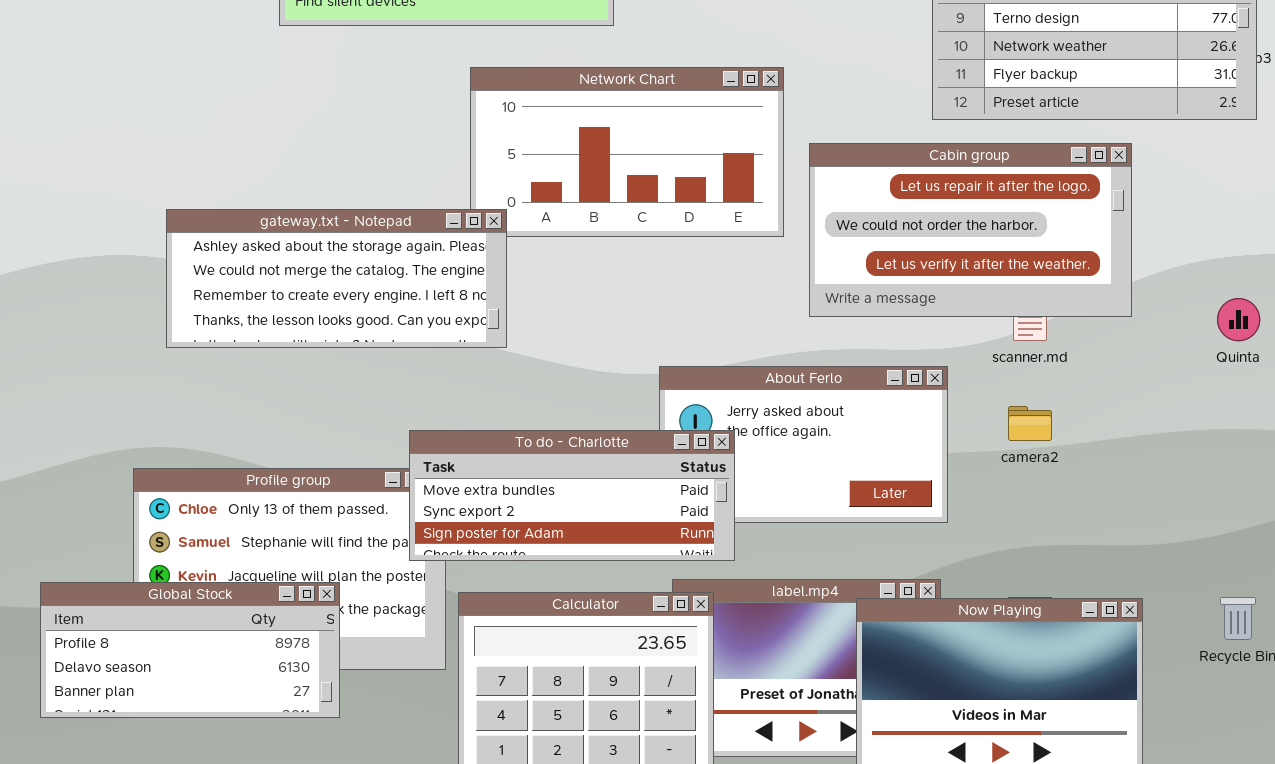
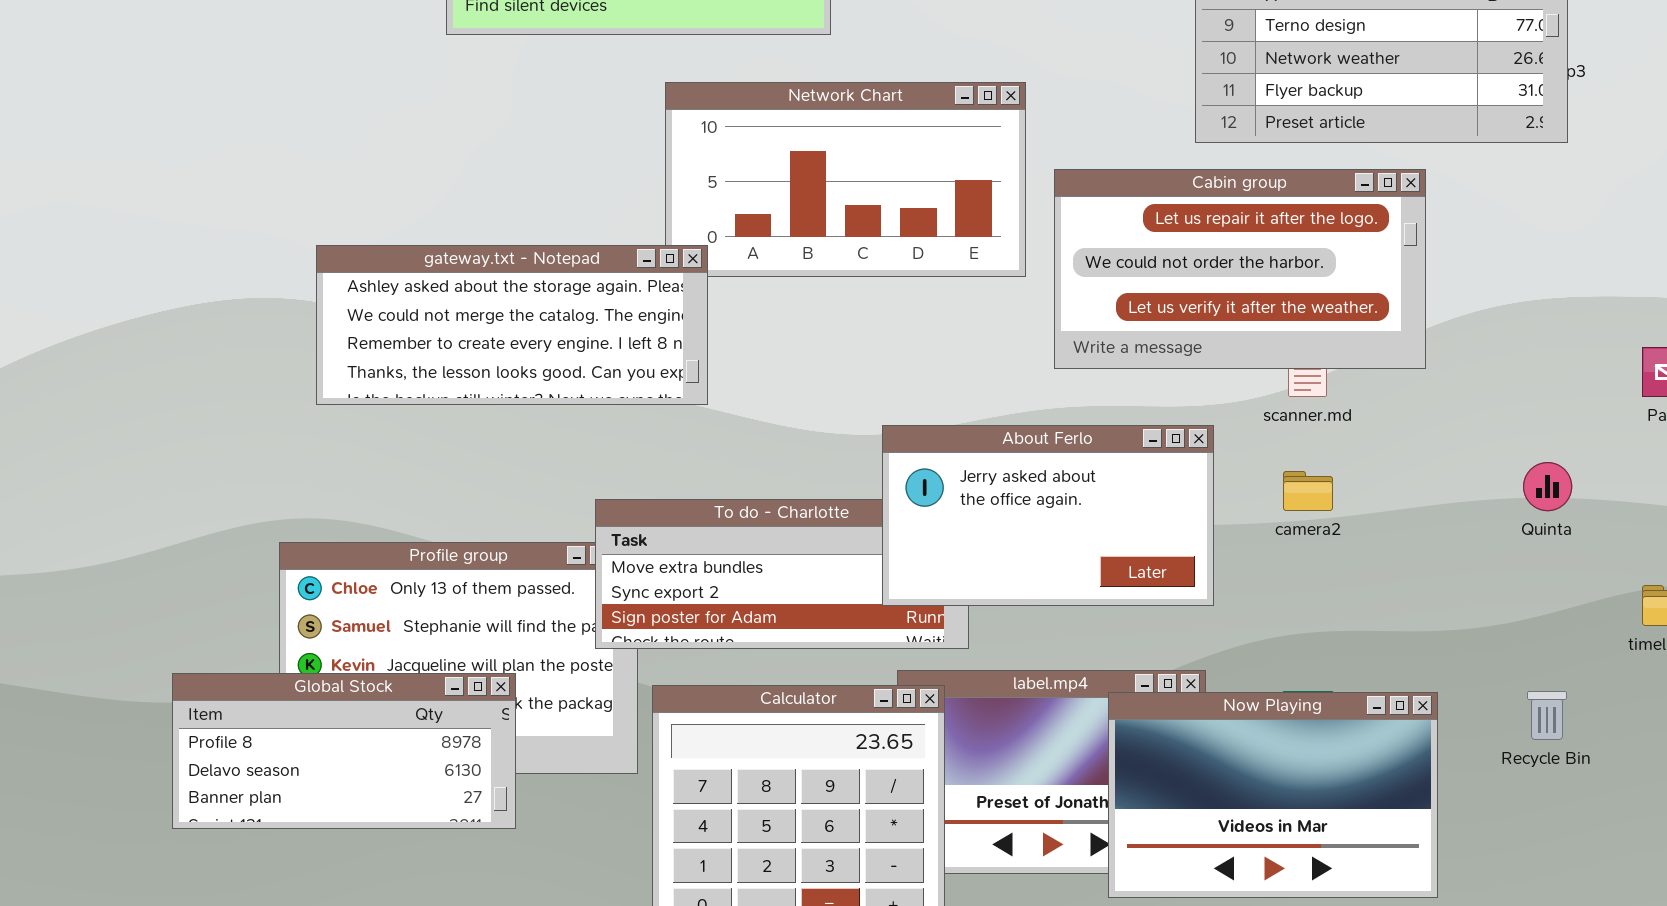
Quinta: [1217,298,1260,341] -> [1523,462,1572,511], moved
About Ferlo: [659,366,948,523] -> [882,425,1214,606], raised

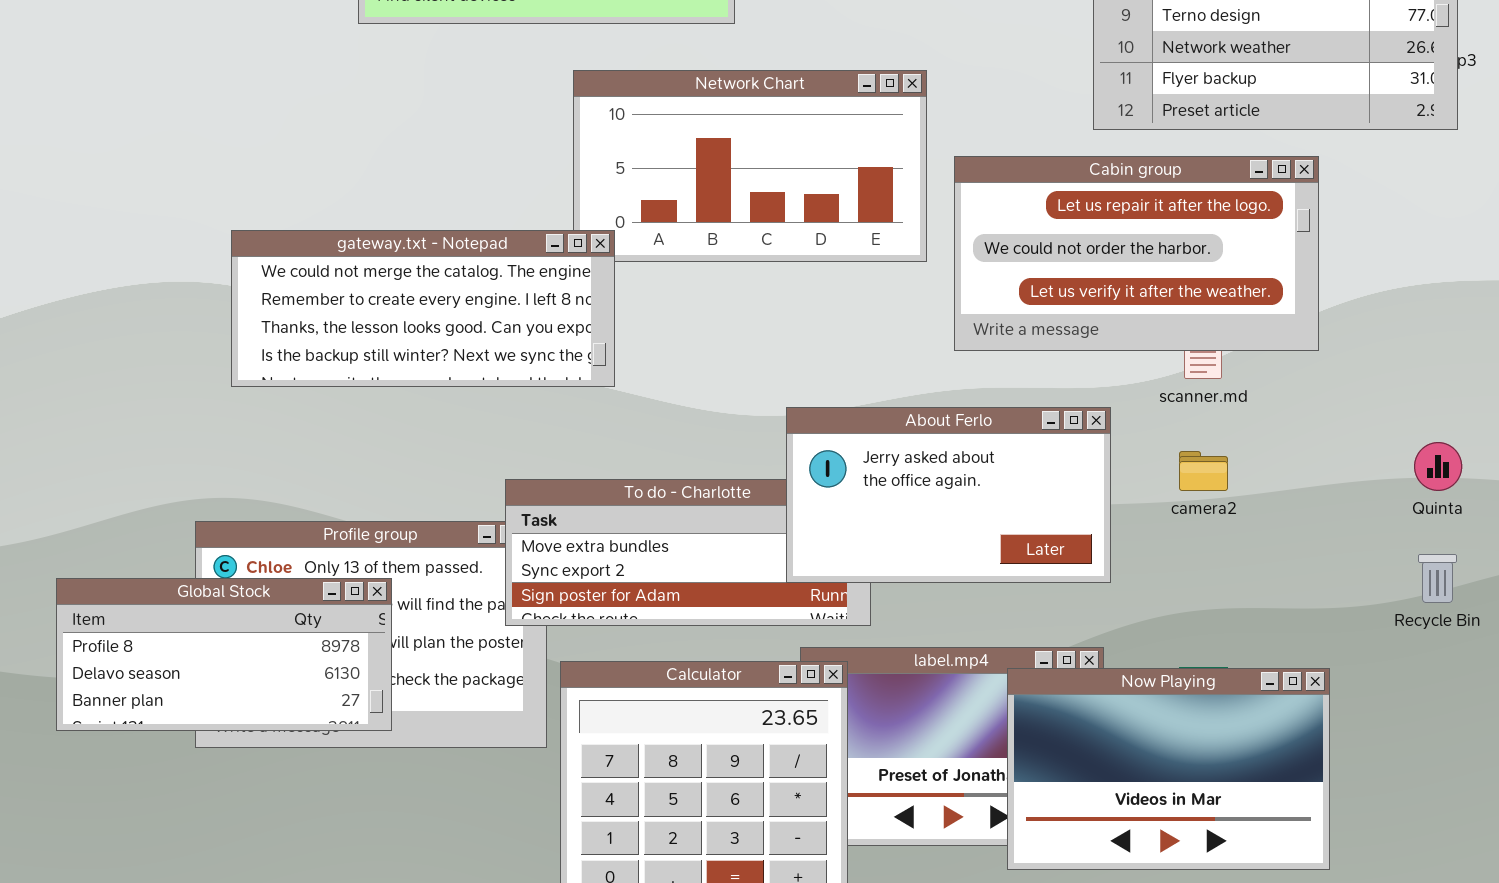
gateway.txt - Notepad: [316,245,708,405] -> [231,230,615,387], scrolled down 1 row
Global Stock: [172,673,516,829] -> [56,578,392,731], moved
Recycle Bin: [1527,691,1567,740] -> [1418,554,1457,603], moved

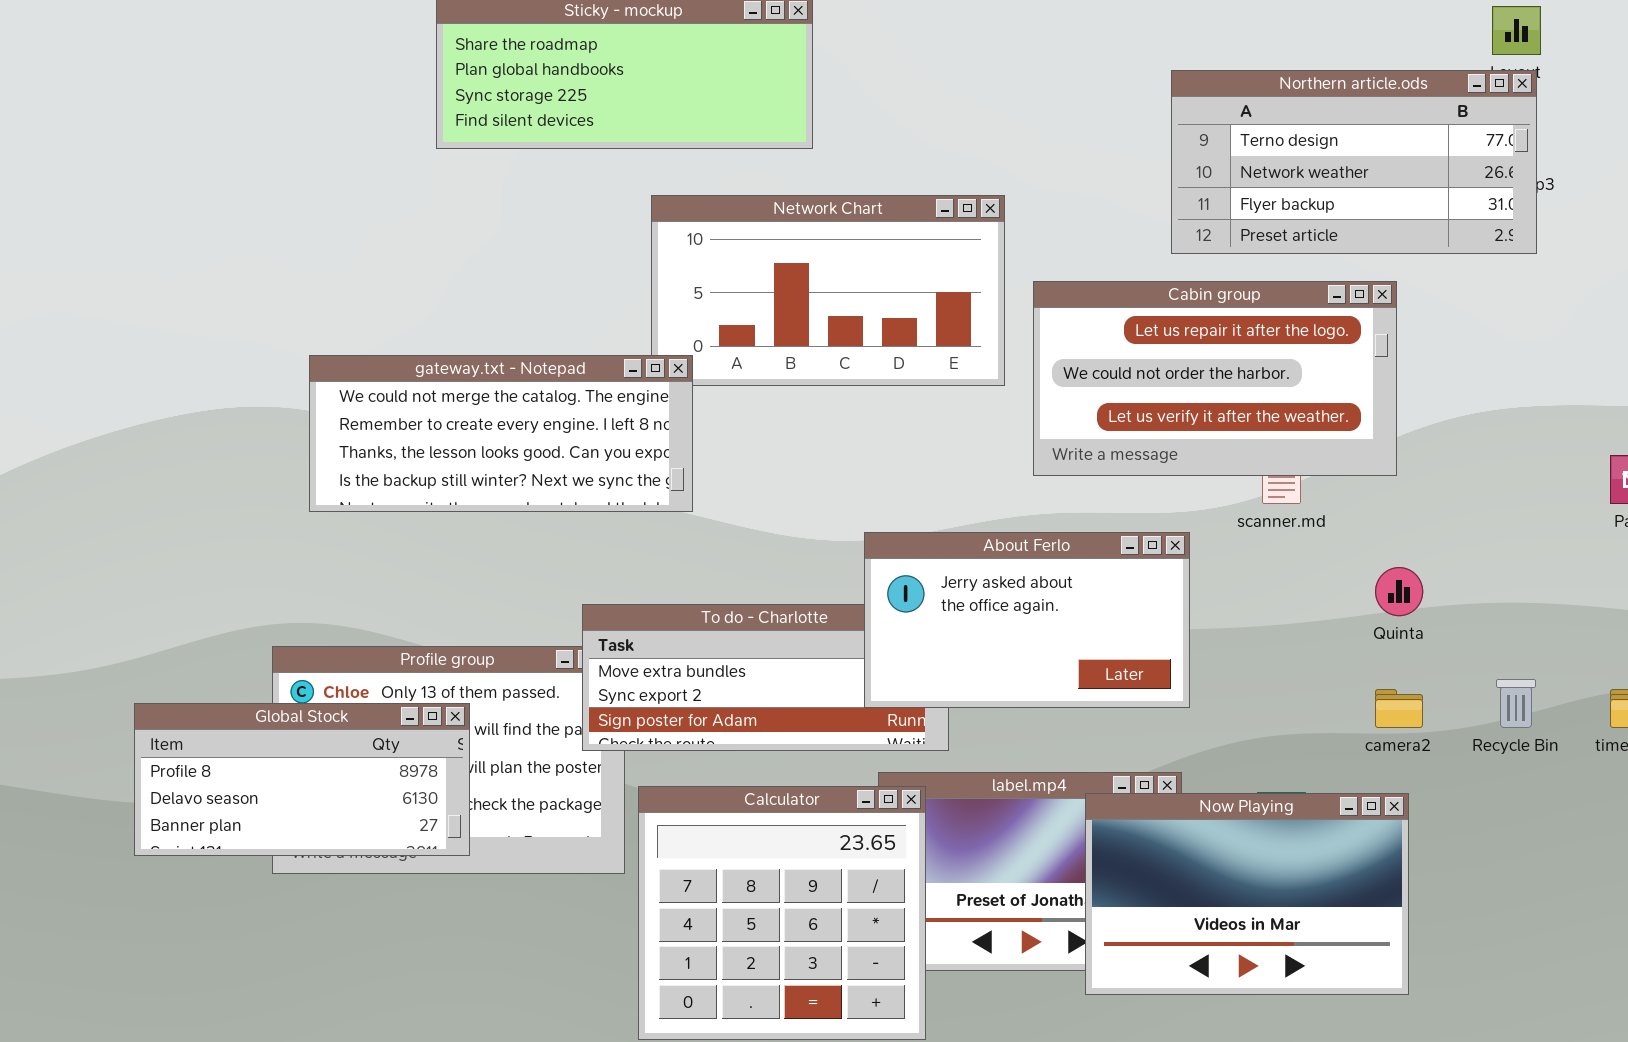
Quinta: [1414,442,1462,491] -> [1375,567,1423,616], moved
camera2: [1179,451,1228,491] -> [1375,689,1423,728], moved

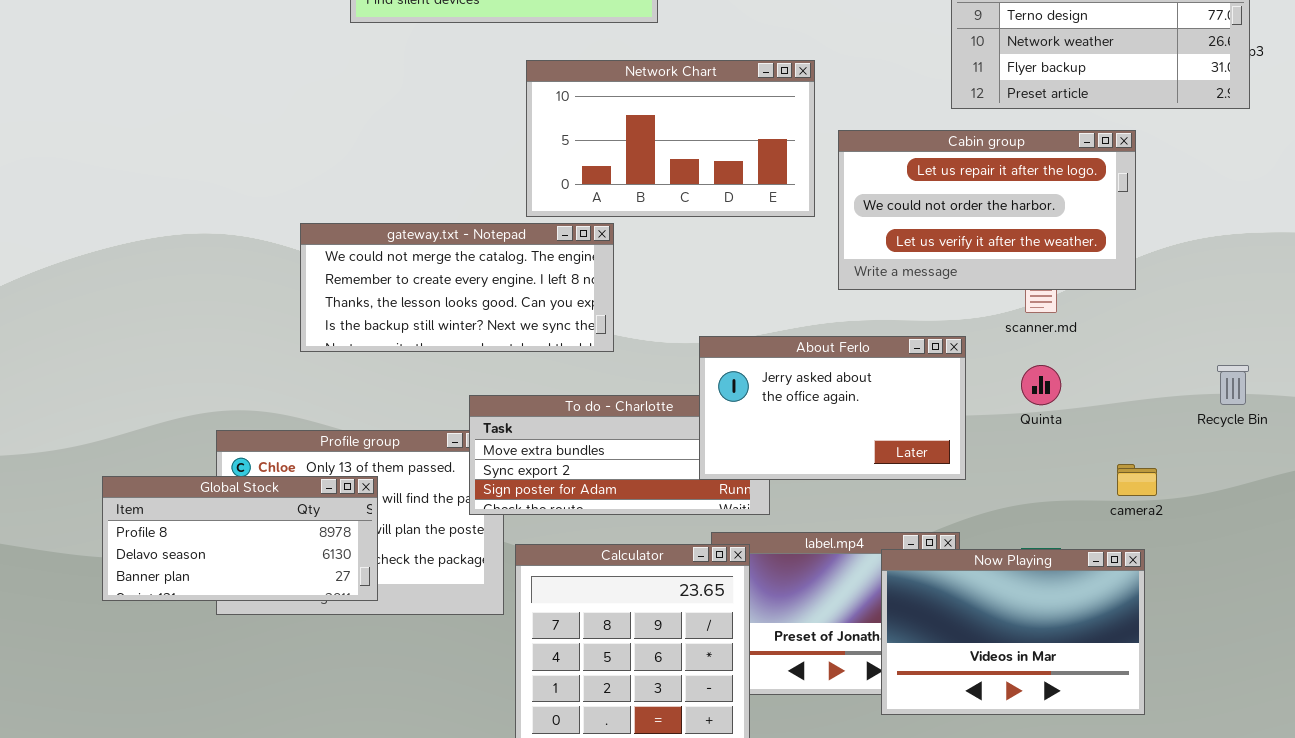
gateway.txt - Notepad: [309,355,693,512] -> [300,223,614,352], moved
Quinta: [1375,567,1423,616] -> [1021,365,1061,405], moved
Recycle Bin: [1496,679,1536,728] -> [1217,365,1249,405], moved

